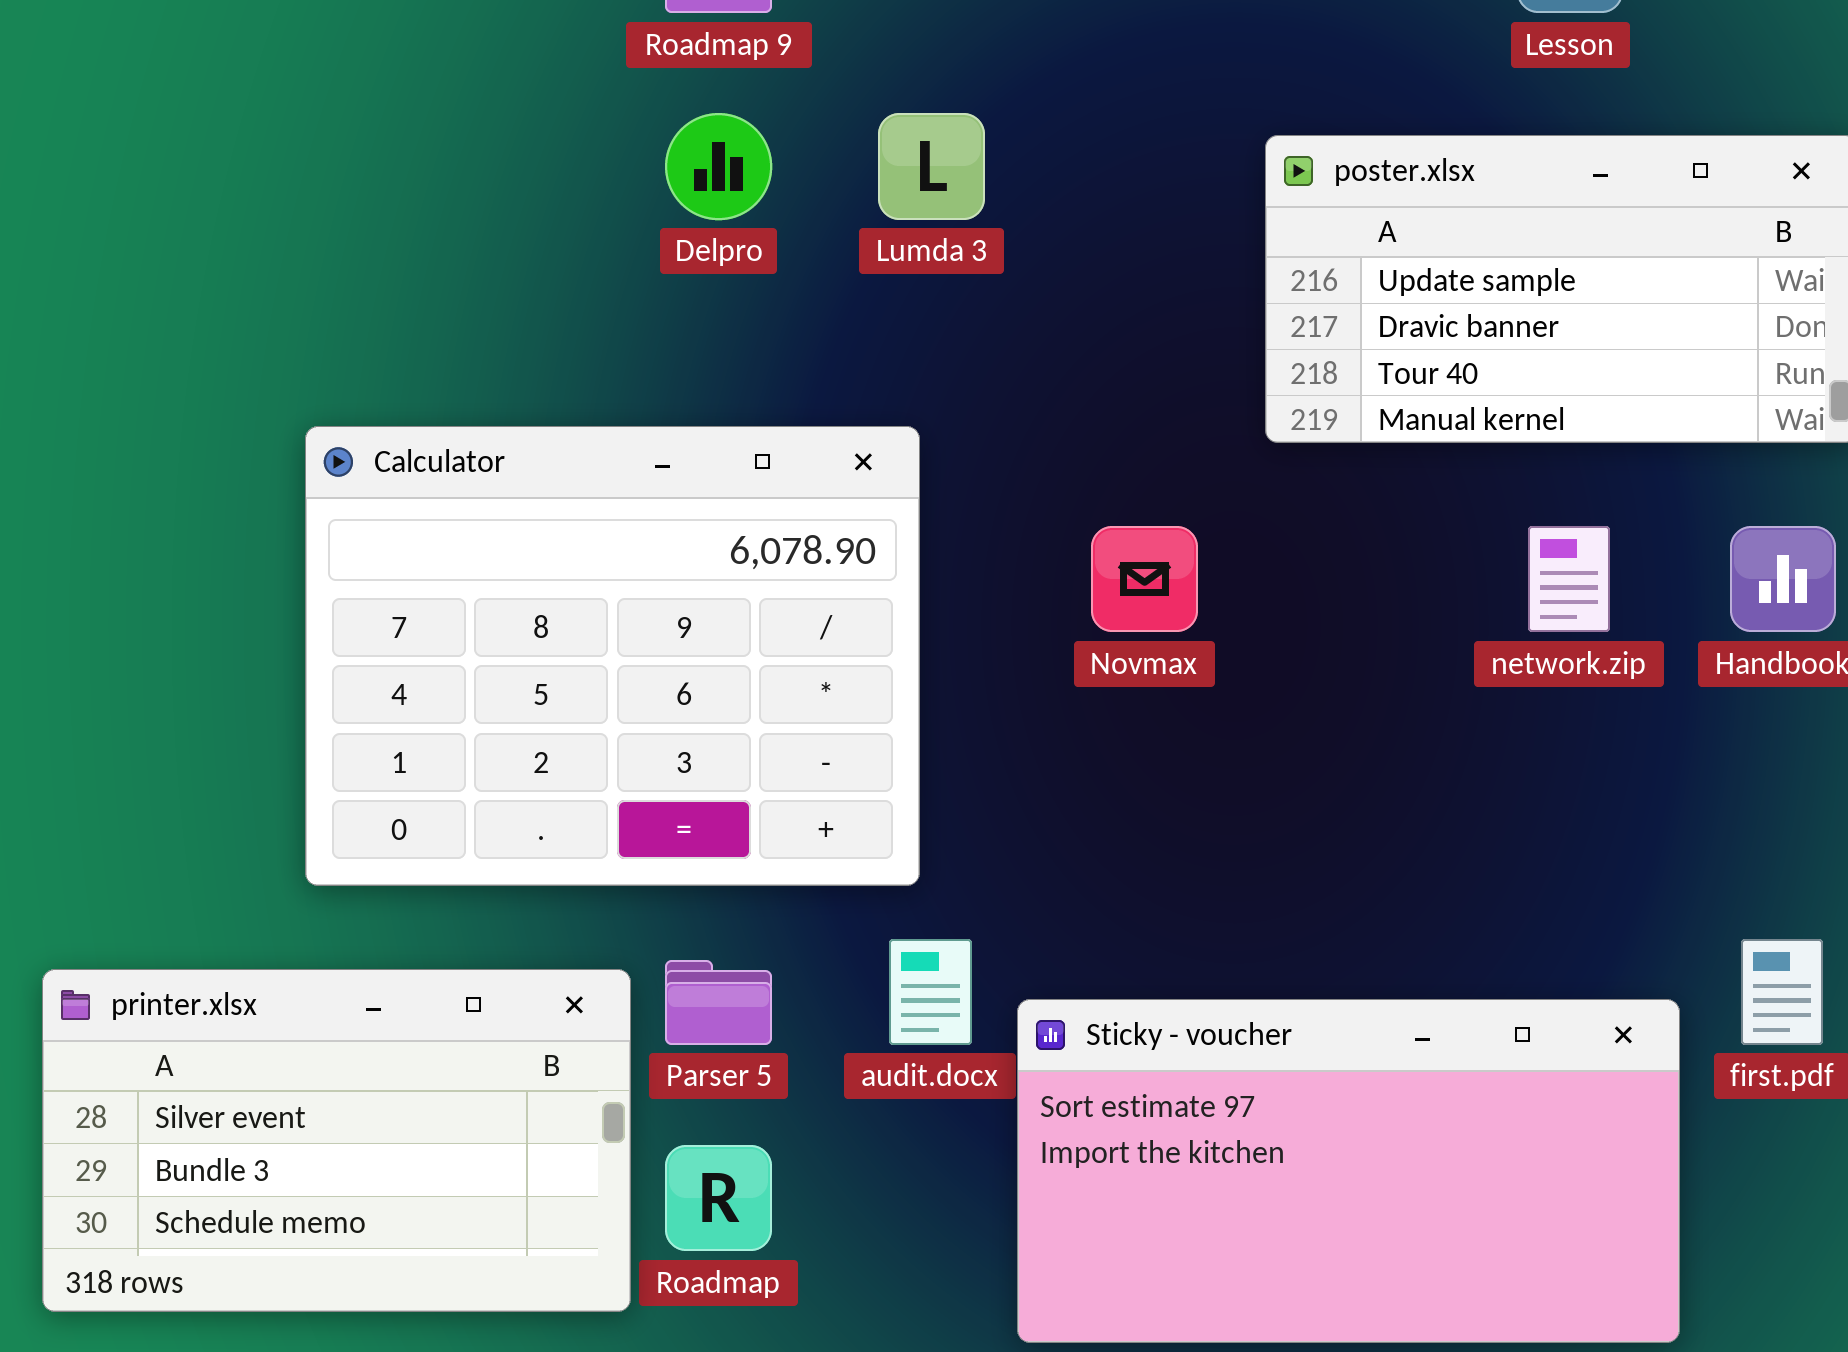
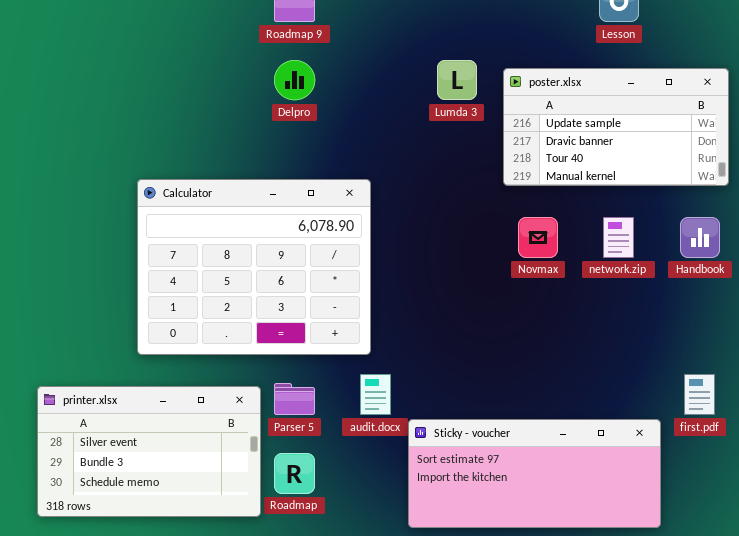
Lumda 3: [878,113,985,220] -> [437,60,477,100], moved
Novmax: [1091,526,1198,632] -> [518,217,558,258], moved
Sticky - voucher: [1017,999,1680,1343] -> [408,419,661,528], resized

